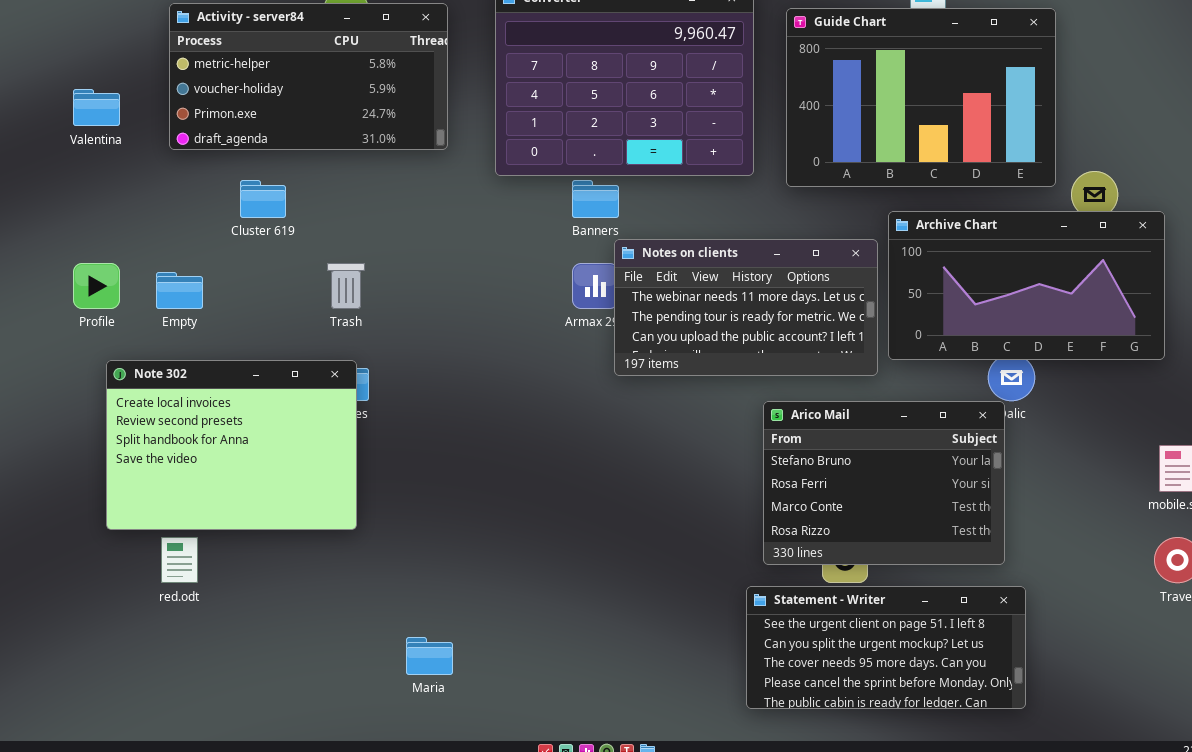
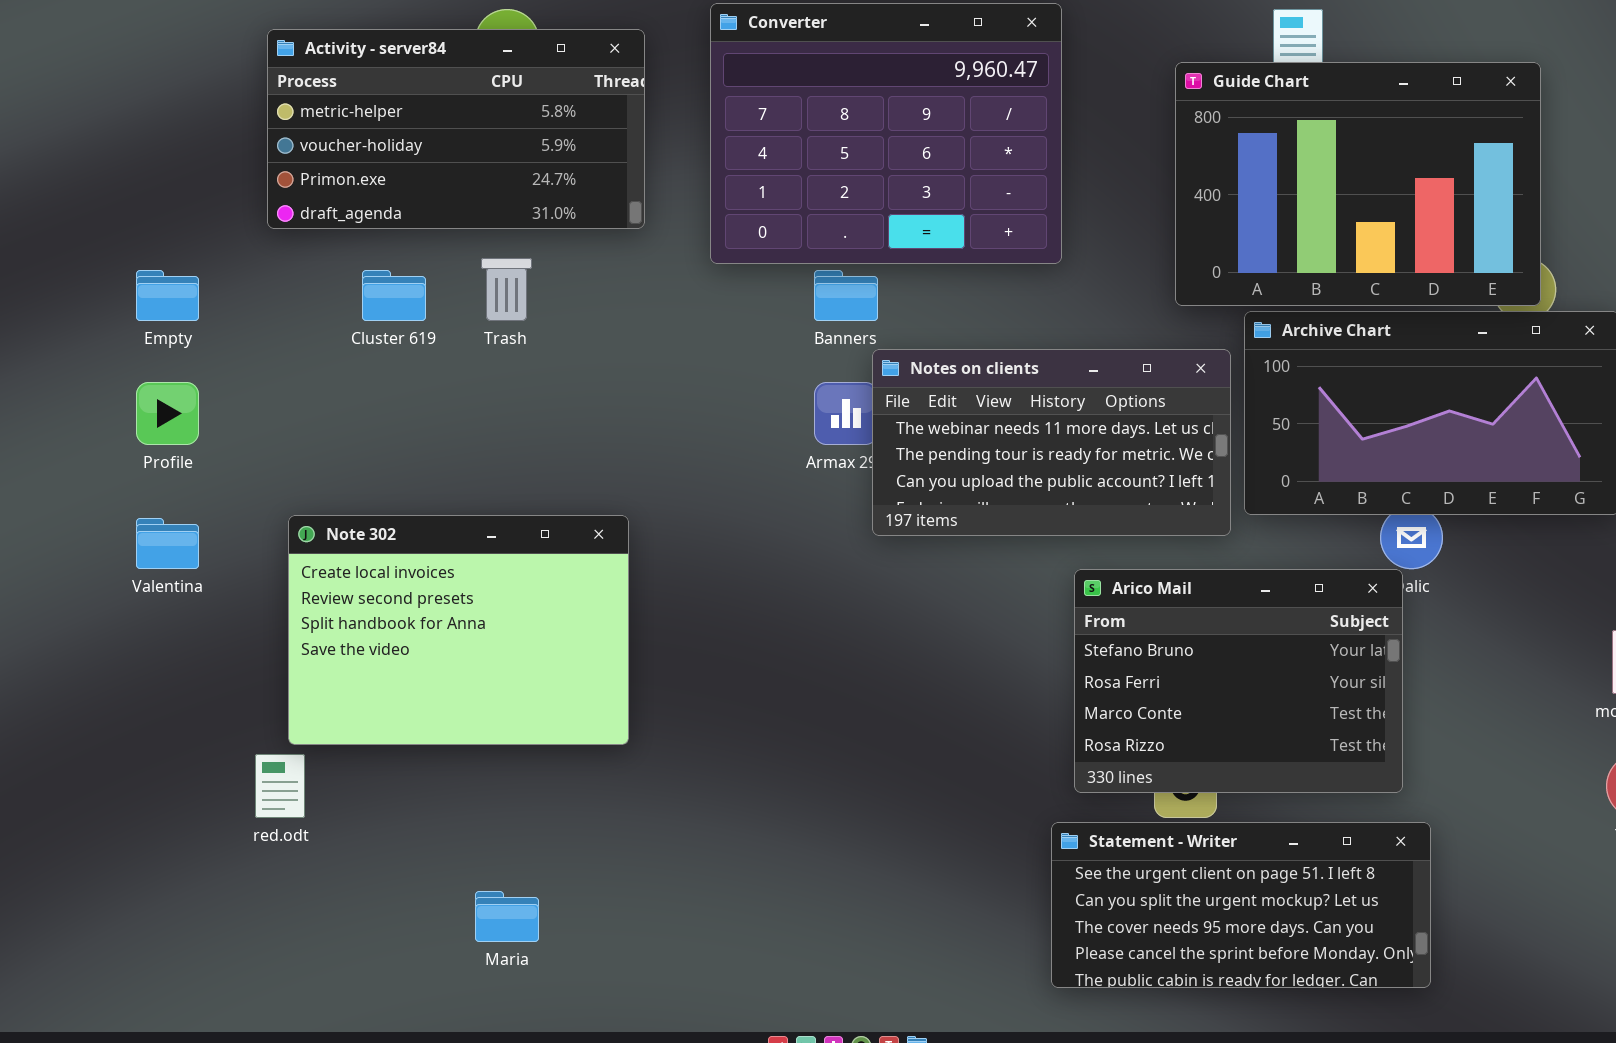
Guide Chart: [786,8,1056,187] -> [1175,62,1541,306], moved
Valentina: [73,89,120,126] -> [136,518,199,569], moved
Trash: [327,263,365,309] -> [481,258,532,321], moved
Empty: [156,272,203,309] -> [136,270,199,321], moved
Note 302: [106,360,357,530] -> [288,515,629,745], moved
Maria: [406,637,453,675] -> [475,891,539,942], moved

